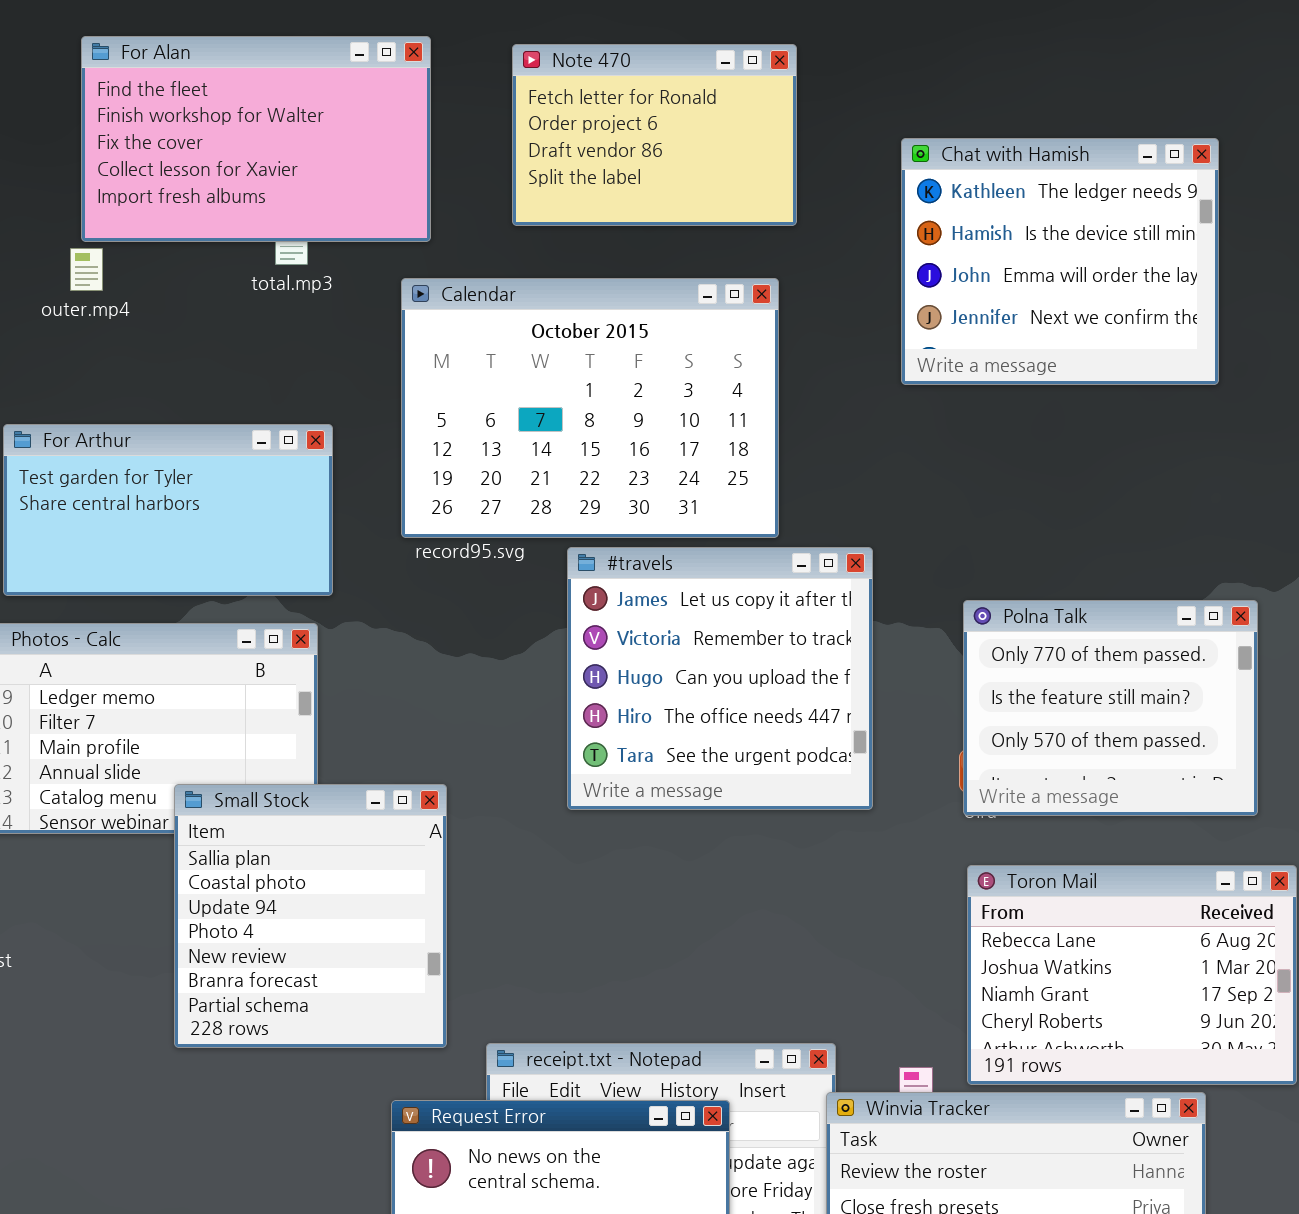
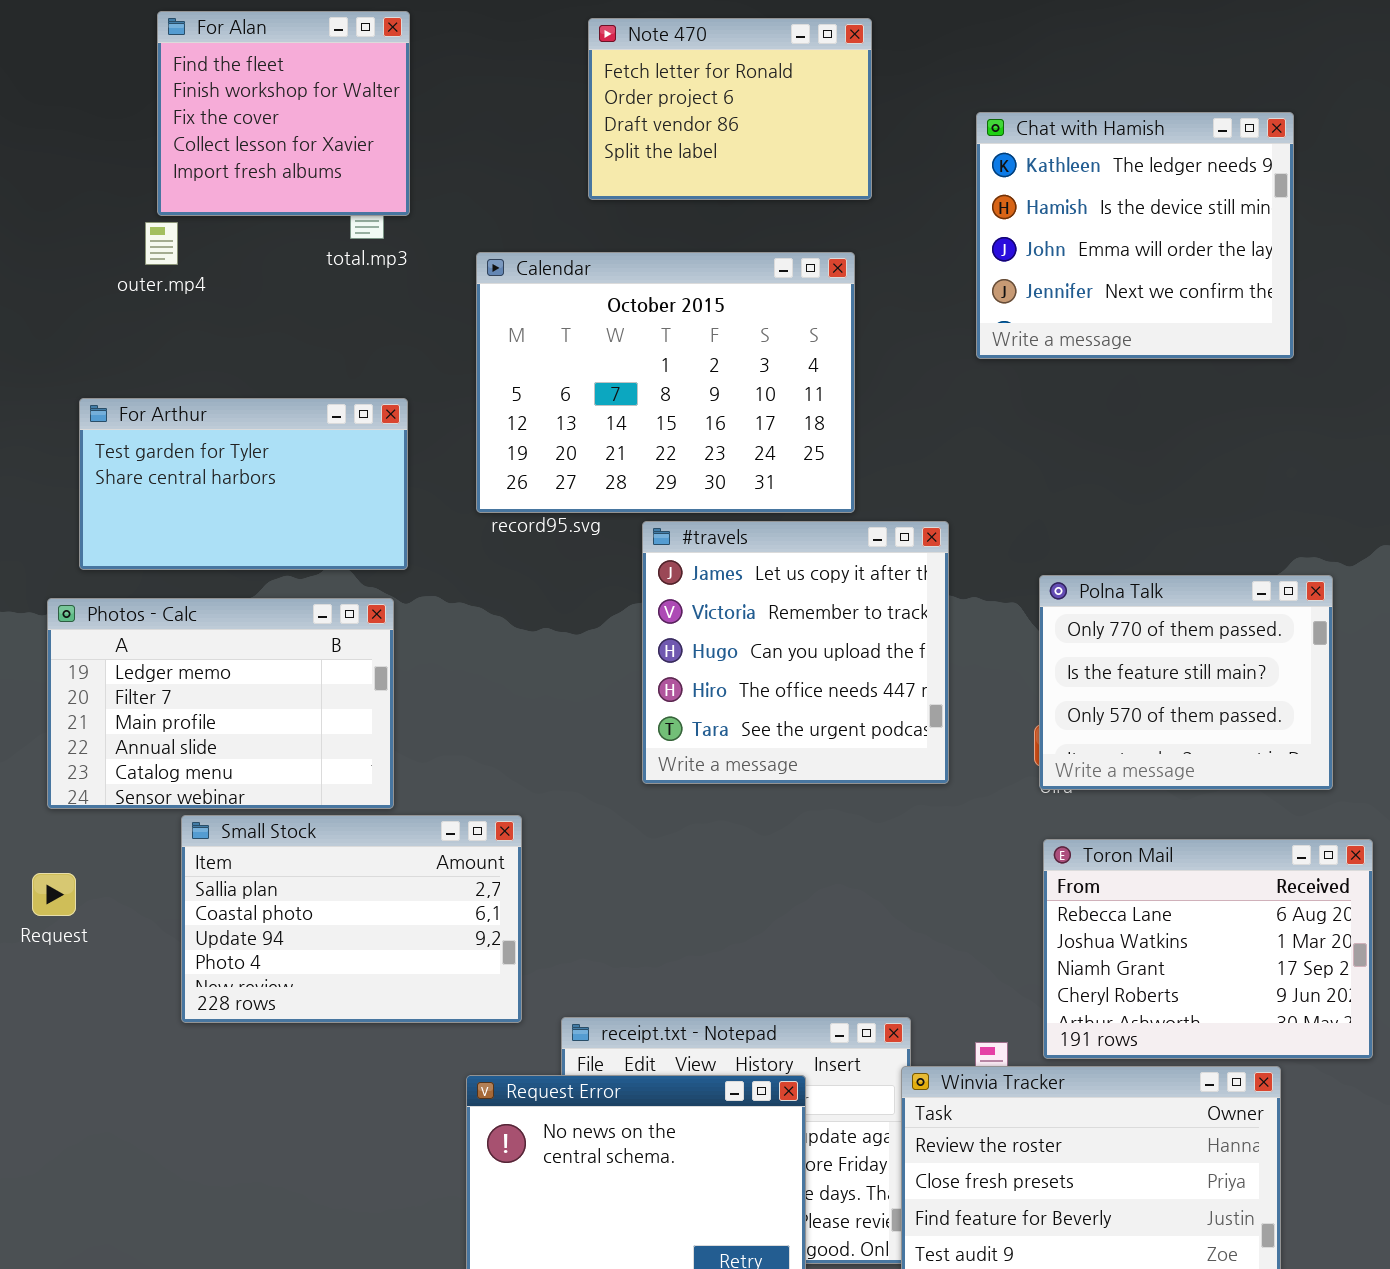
For Alan: [81,36,431,242] -> [157,11,410,216], resized
Small Stock: [174,784,447,1048] -> [181,815,522,1023], resized

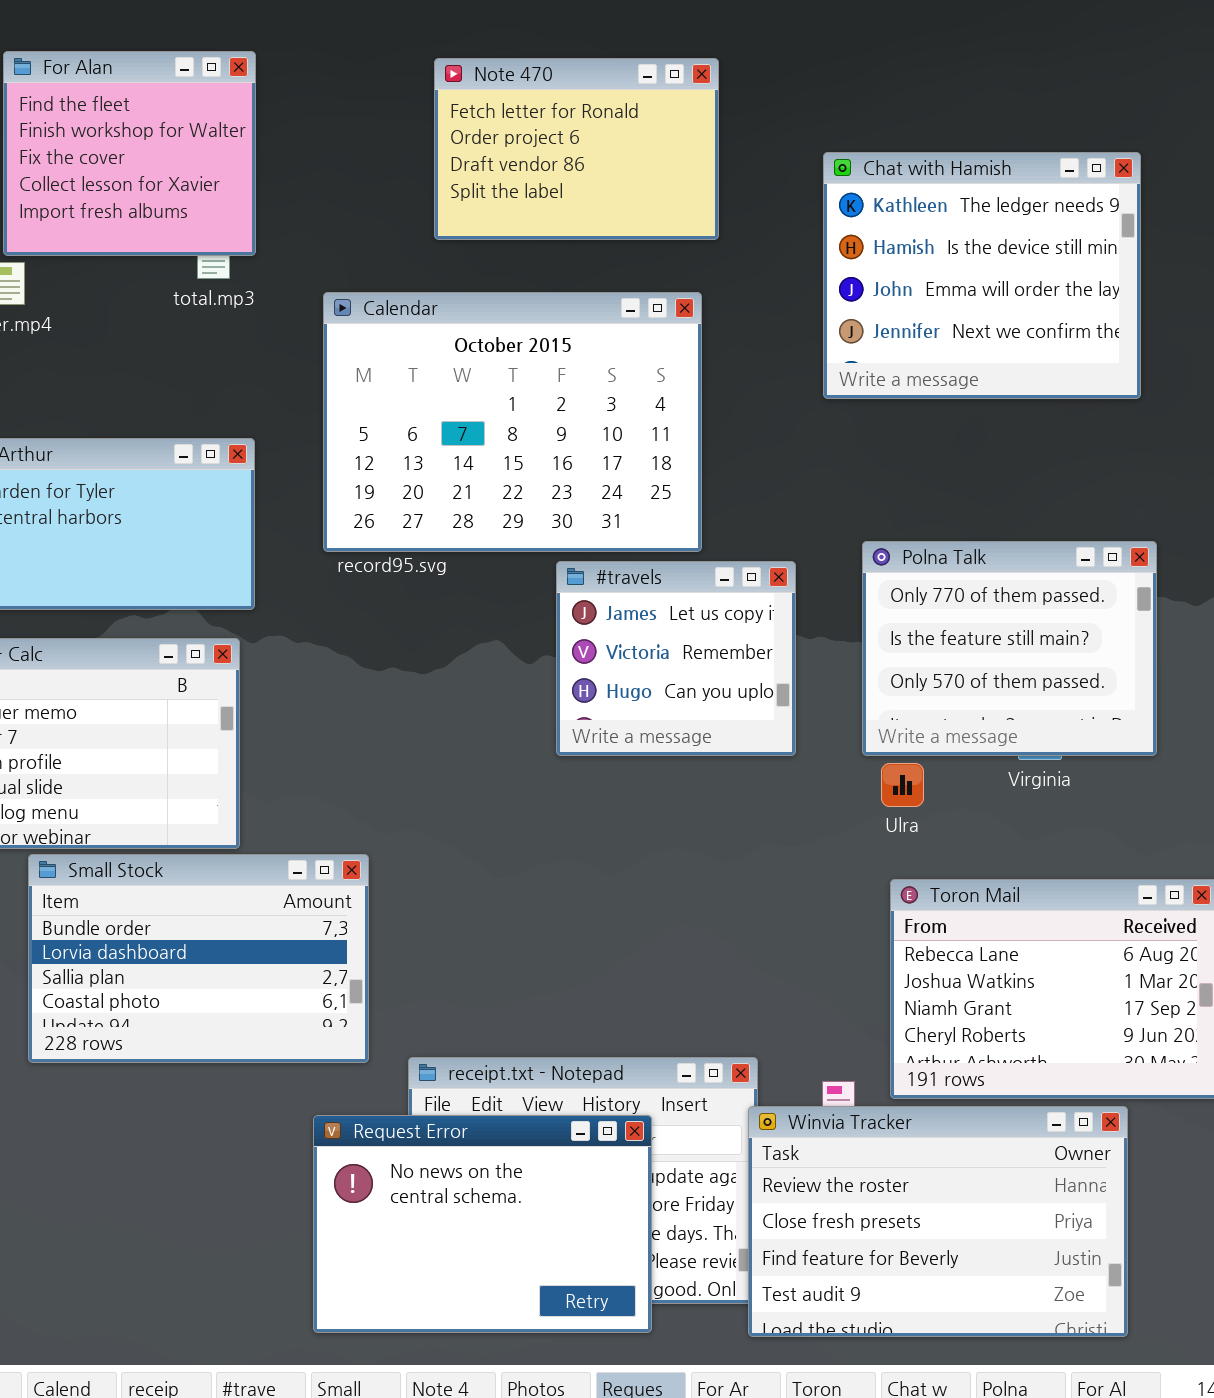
#travels: [642,521,949,784] -> [556,561,796,756], resized
Polna Talk: [1039,575,1333,790] -> [862,541,1157,756], moved
Small Stock: [181,815,522,1023] -> [28,854,369,1063], scrolled up 2 rows

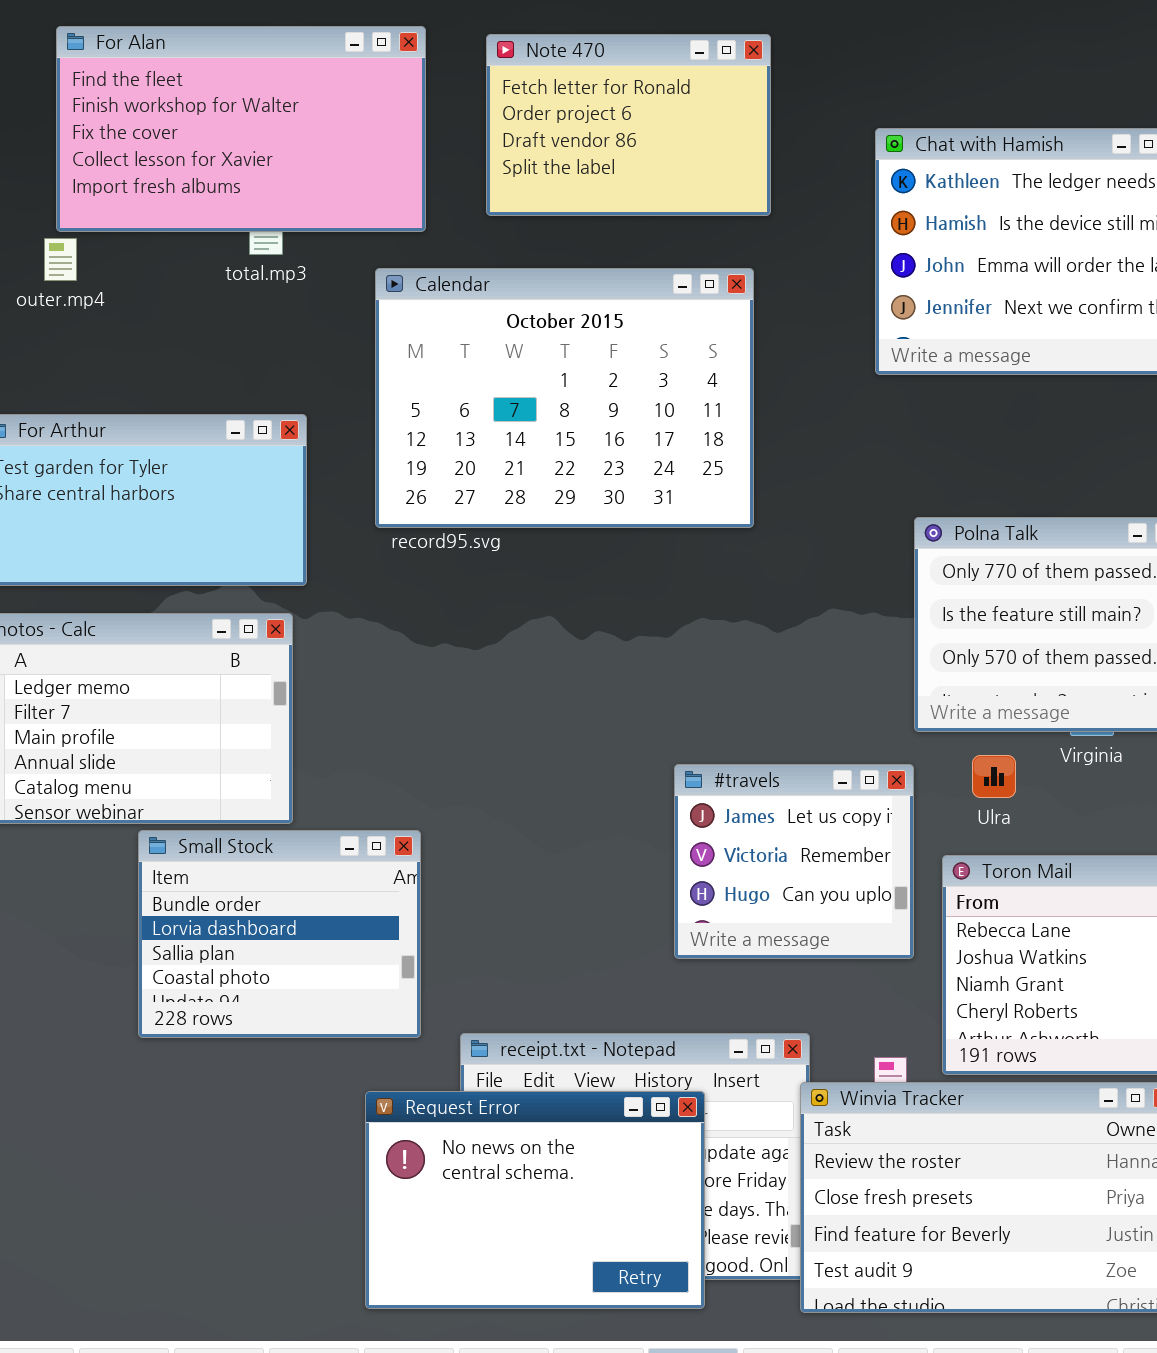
For Alan: [3,51,256,256] -> [56,26,426,232], resized
#travels: [556,561,796,756] -> [674,764,914,959], moved
Ulra: [881,763,924,807] -> [972,755,1016,798], moved
Small Stock: [28,854,369,1063] -> [138,830,421,1038], resized

